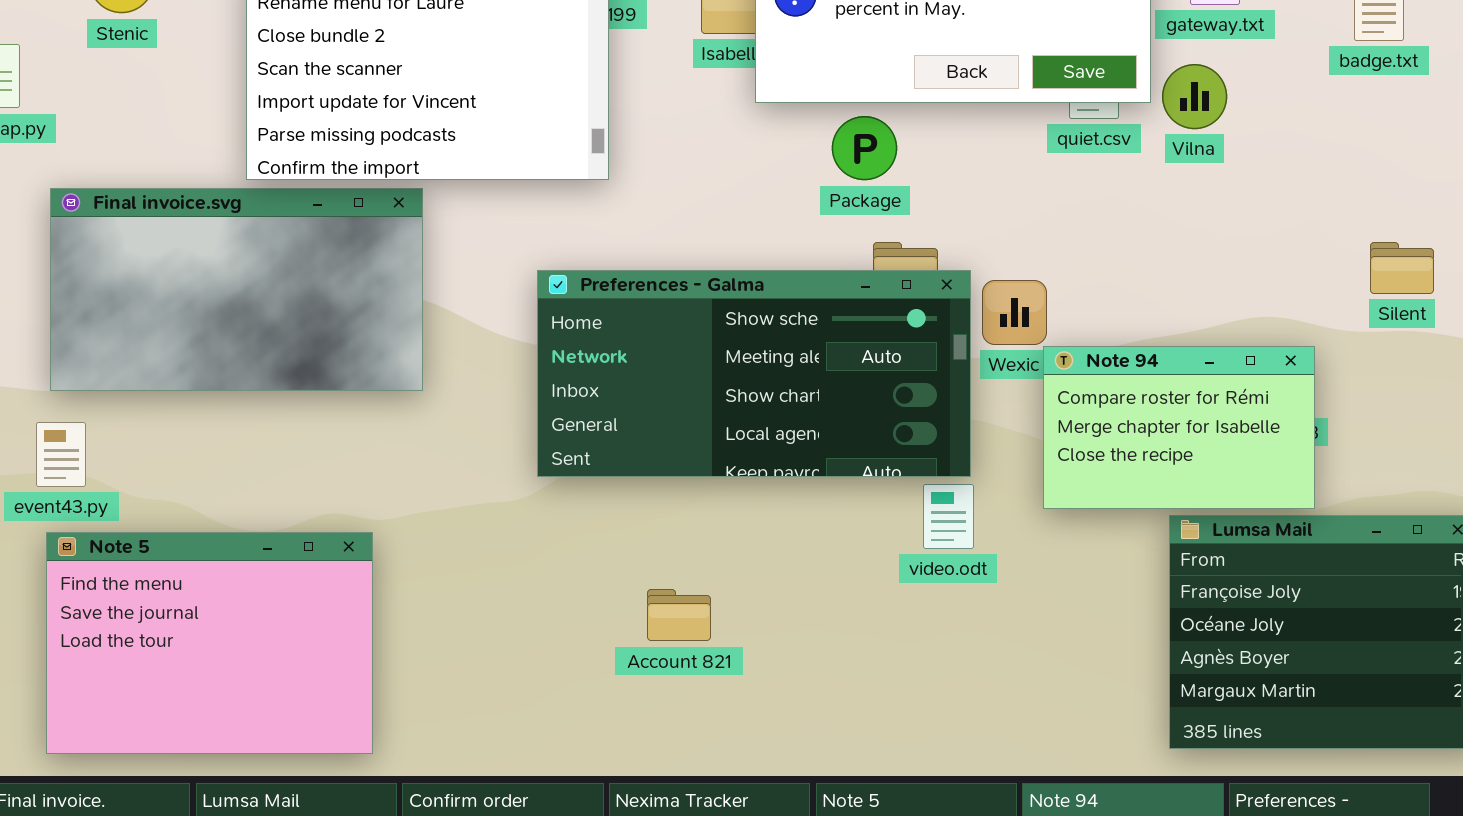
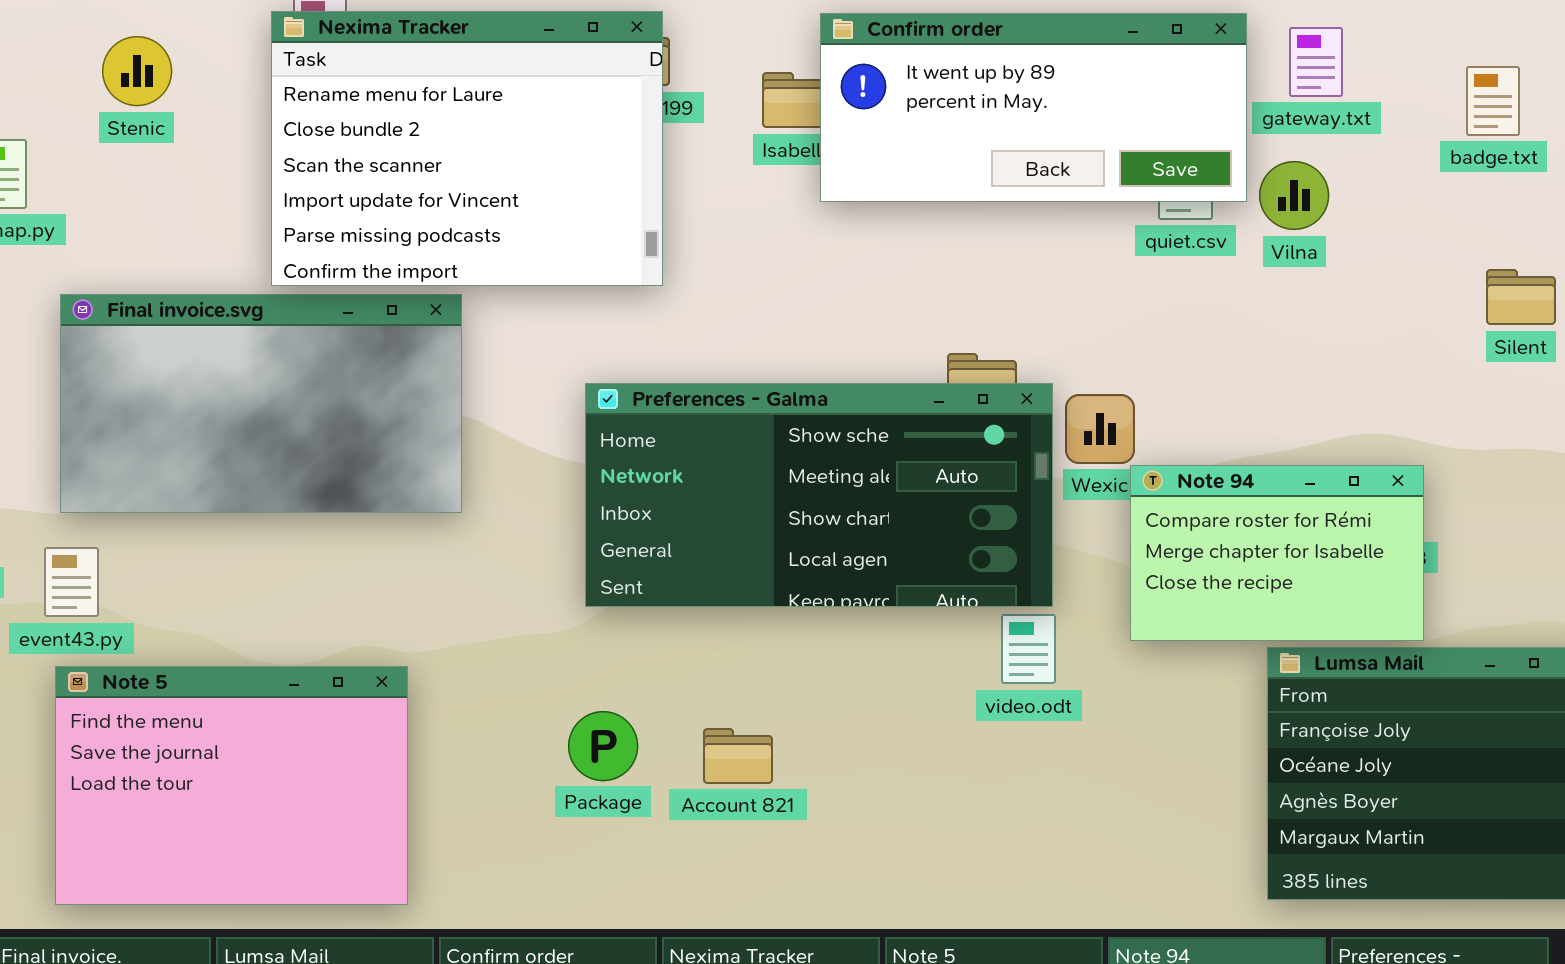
Package: [832,116,897,180] -> [568,711,638,781], moved
Silent: [1370,242,1434,294] -> [1486,269,1556,325], moved

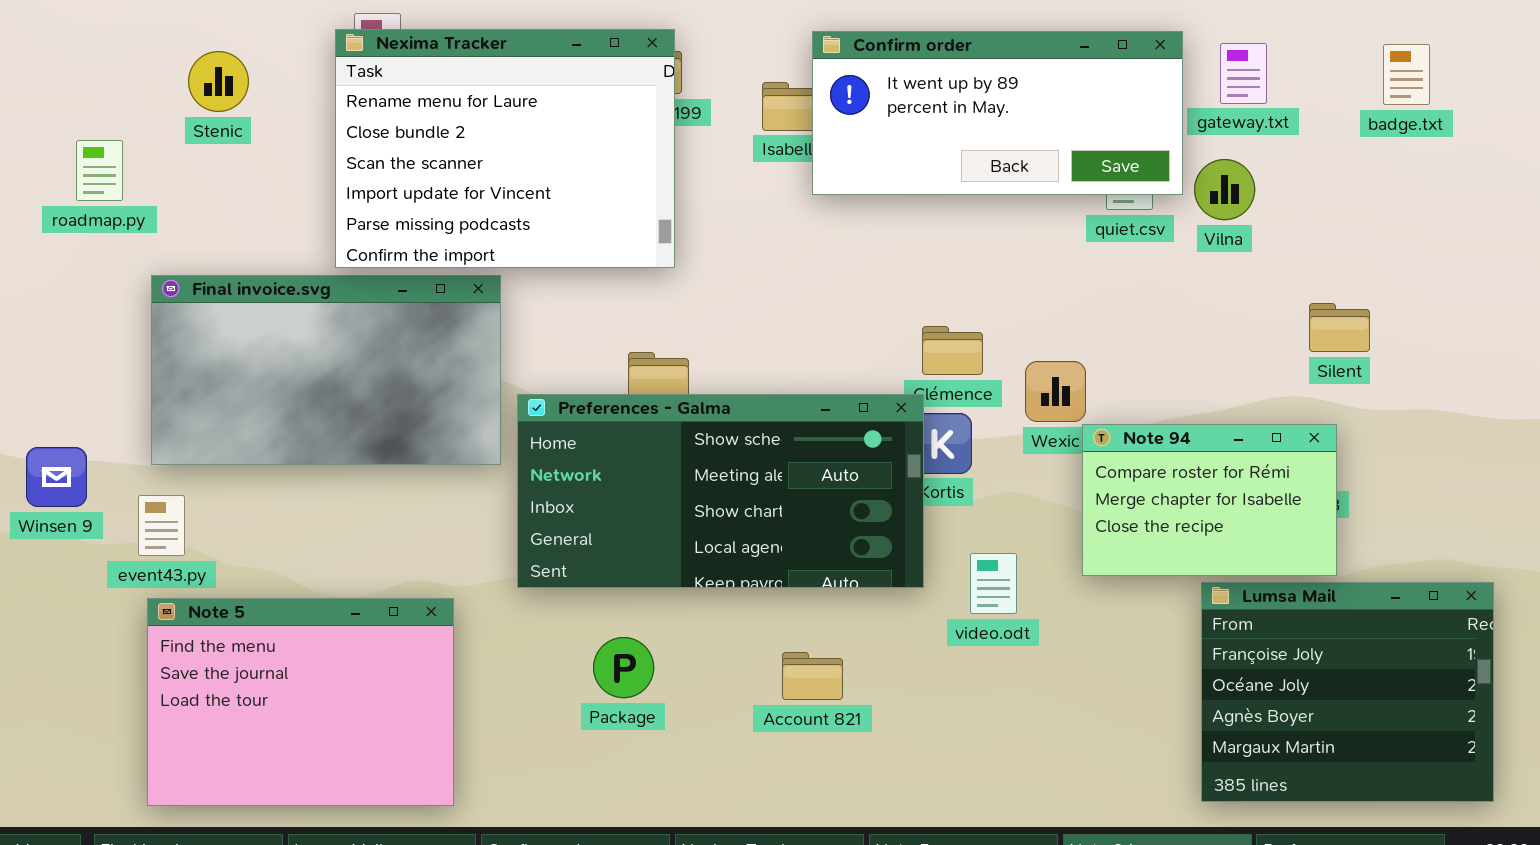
badge.txt: [1466,66,1520,136] -> [1383,44,1430,105], moved
Silent: [1486,269,1556,325] -> [1309,303,1370,352], moved
Preferences - Galma: [585,383,1053,607] -> [517,394,924,588], moved
Account 821: [703,728,773,784] -> [782,652,843,700], moved

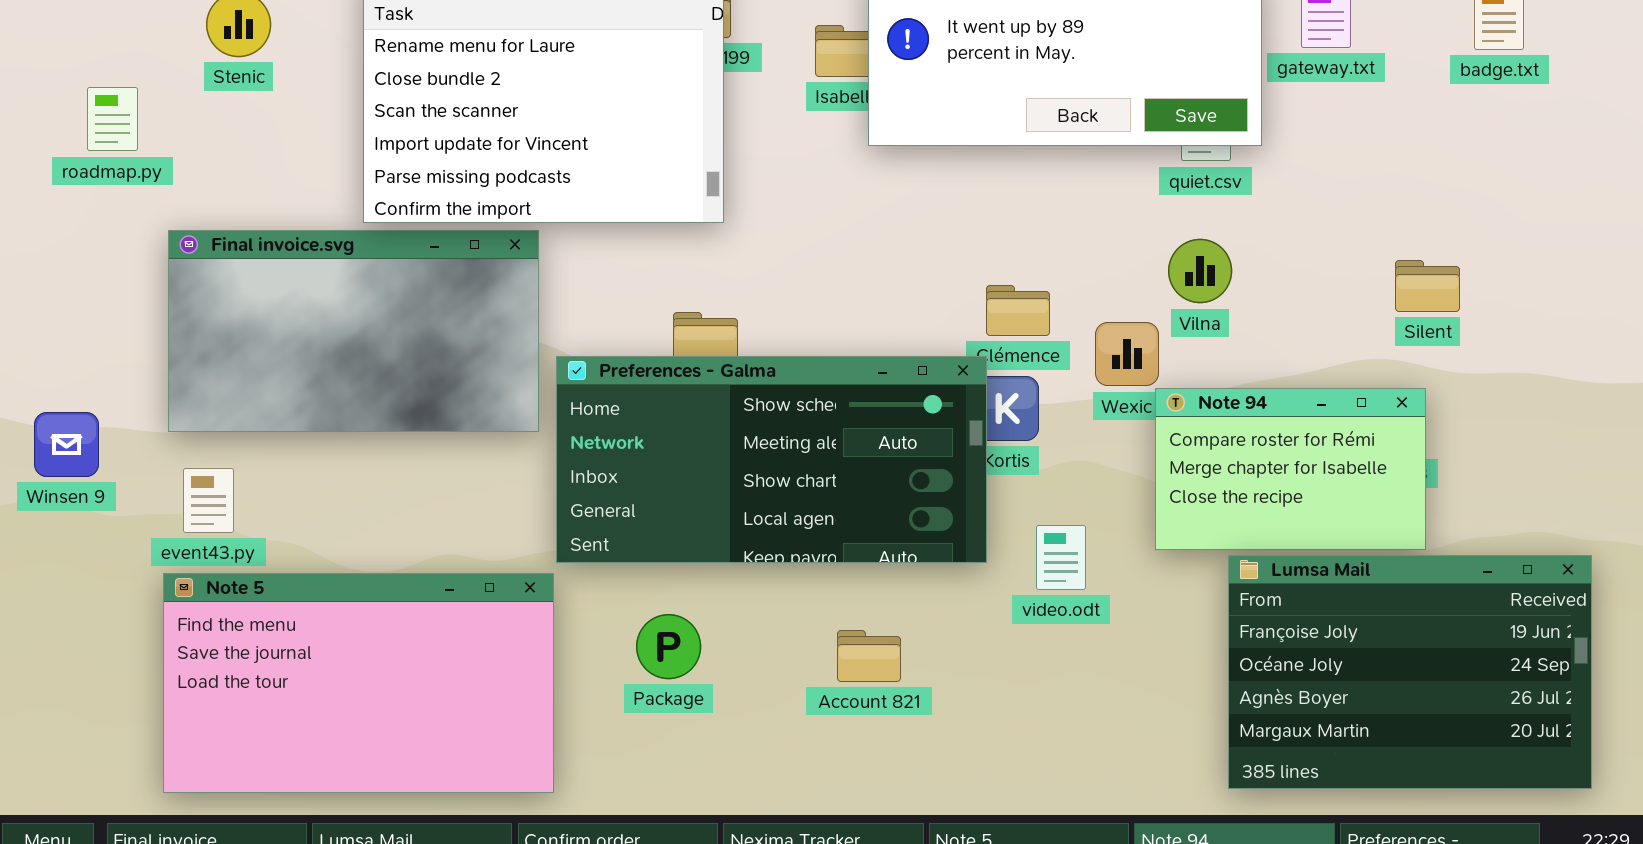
Vilna: [1194,159,1255,220] -> [1168,239,1232,303], moved
event43.py: [138,495,185,556] -> [183,468,234,533], moved
Lumsa Mail: [1201,582,1494,802] -> [1228,555,1592,789], resized
Note 5: [147,598,454,806] -> [163,573,554,793], resized

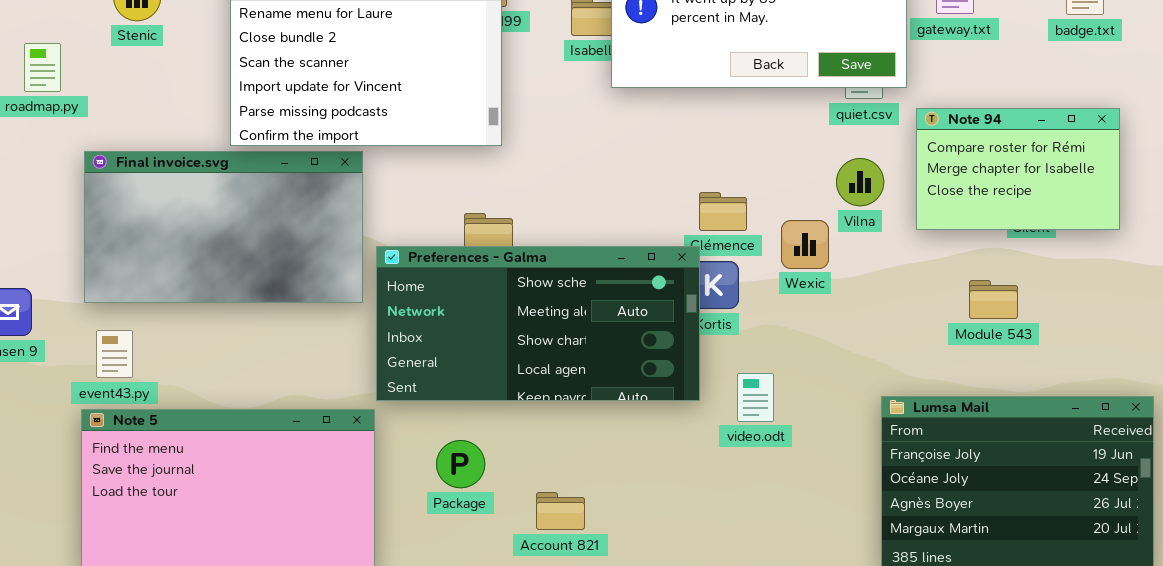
Note 94: [1155,388,1426,550] -> [916,108,1120,230], moved
Account 821: [837,630,901,682] -> [536,492,585,530], moved

